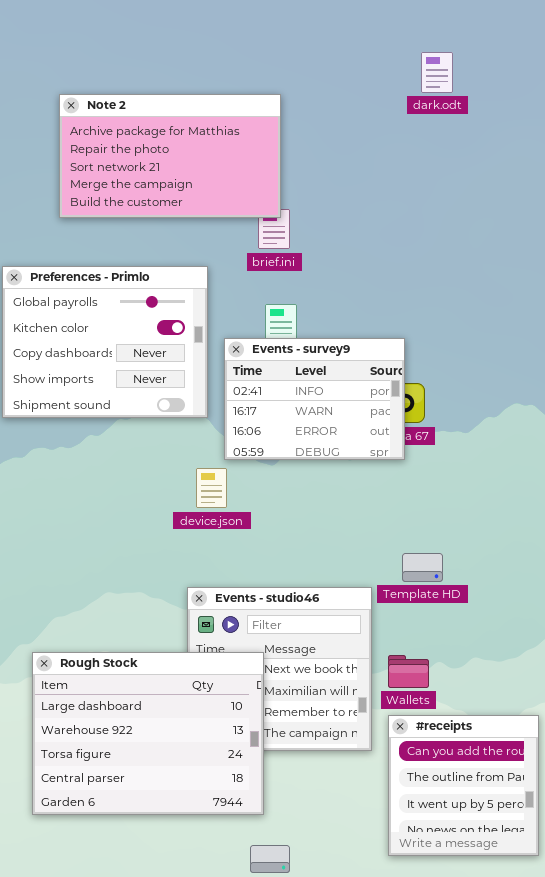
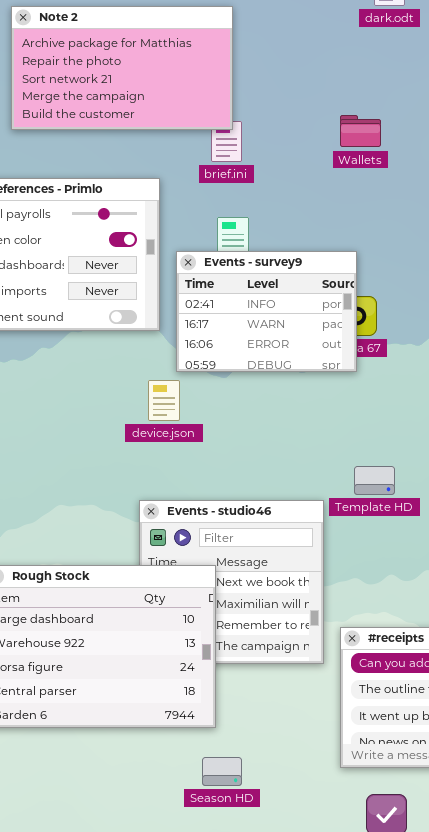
Wallets: [388,655,429,688] -> [340,115,381,147], moved

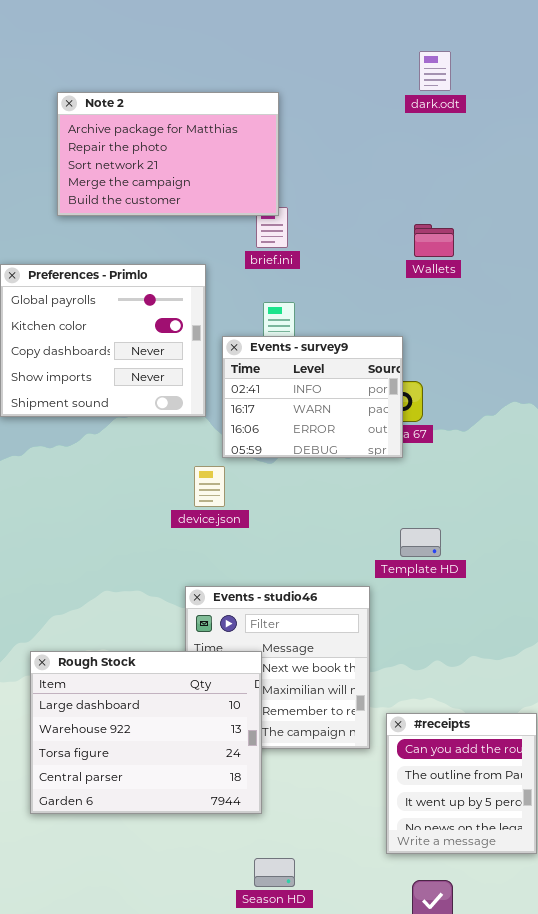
Wallets: [340,115,381,147] -> [414,224,454,257], moved
Template HD: [354,466,395,495] -> [400,528,441,557], moved
Season HD: [202,757,242,786] -> [254,858,295,887], moved

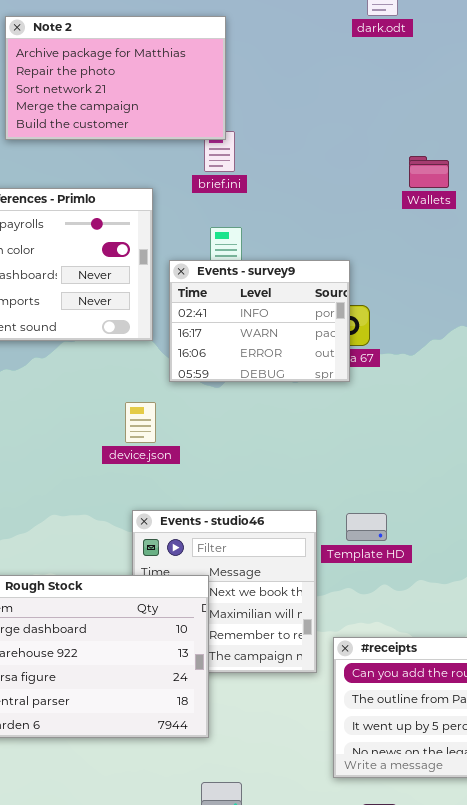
Wallets: [414,224,454,257] -> [409,156,449,188], moved
device.json: [194,466,225,507] -> [125,402,156,443], moved
Template HD: [400,528,441,557] -> [346,513,387,541], moved

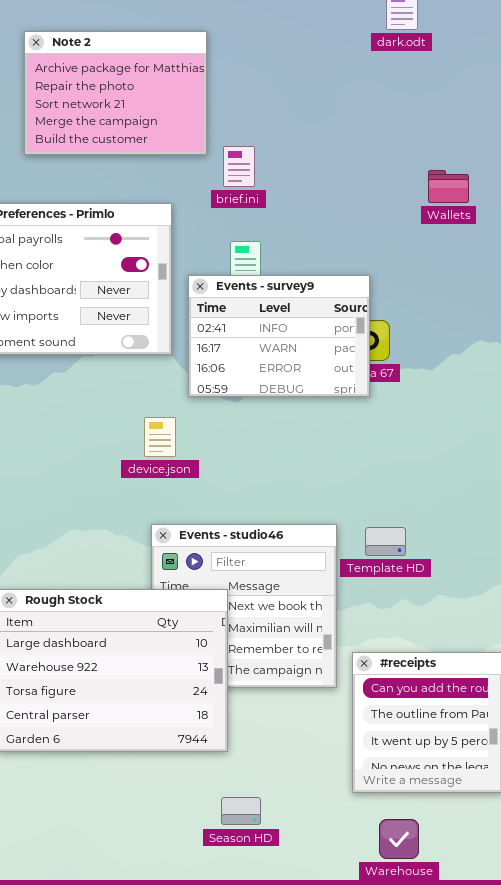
Note 2: [5,16,226,140] -> [24,31,207,155], resized

